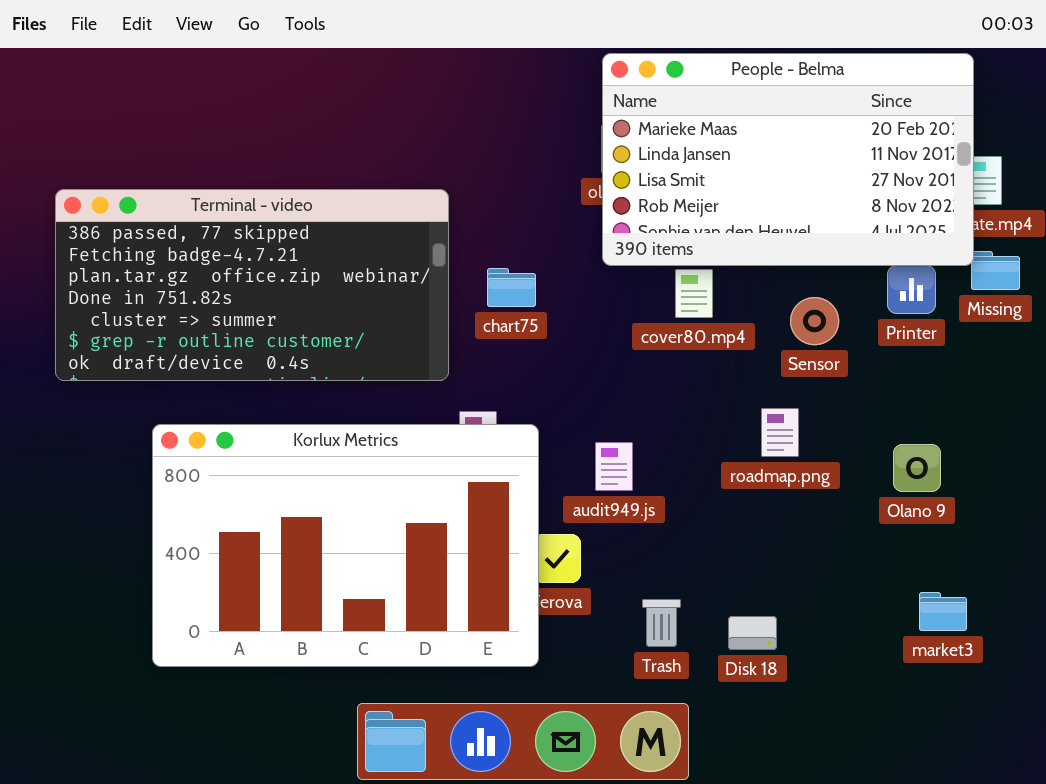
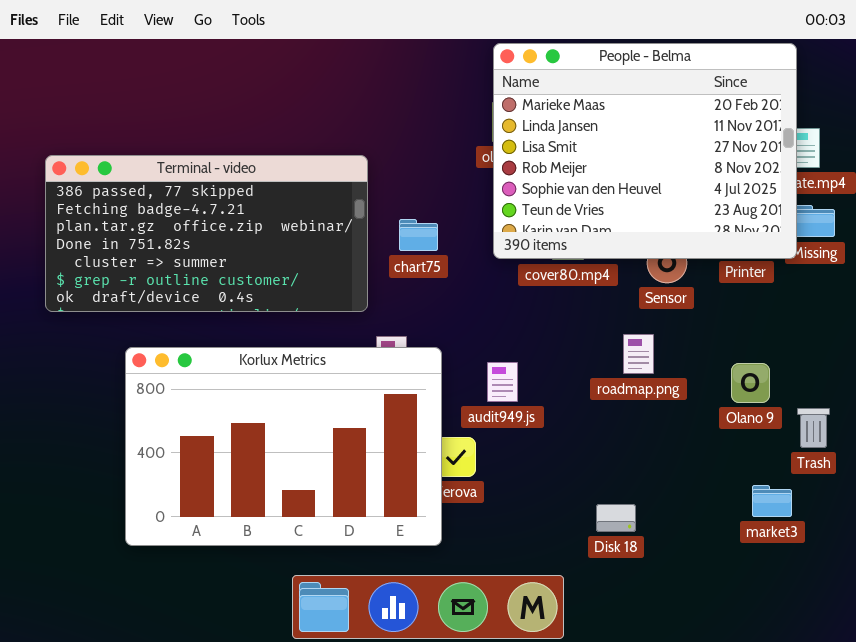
People - Belma: [602,53,974,266] -> [493,43,797,259], resized
Trash: [642,599,681,647] -> [797,408,830,448], moved

